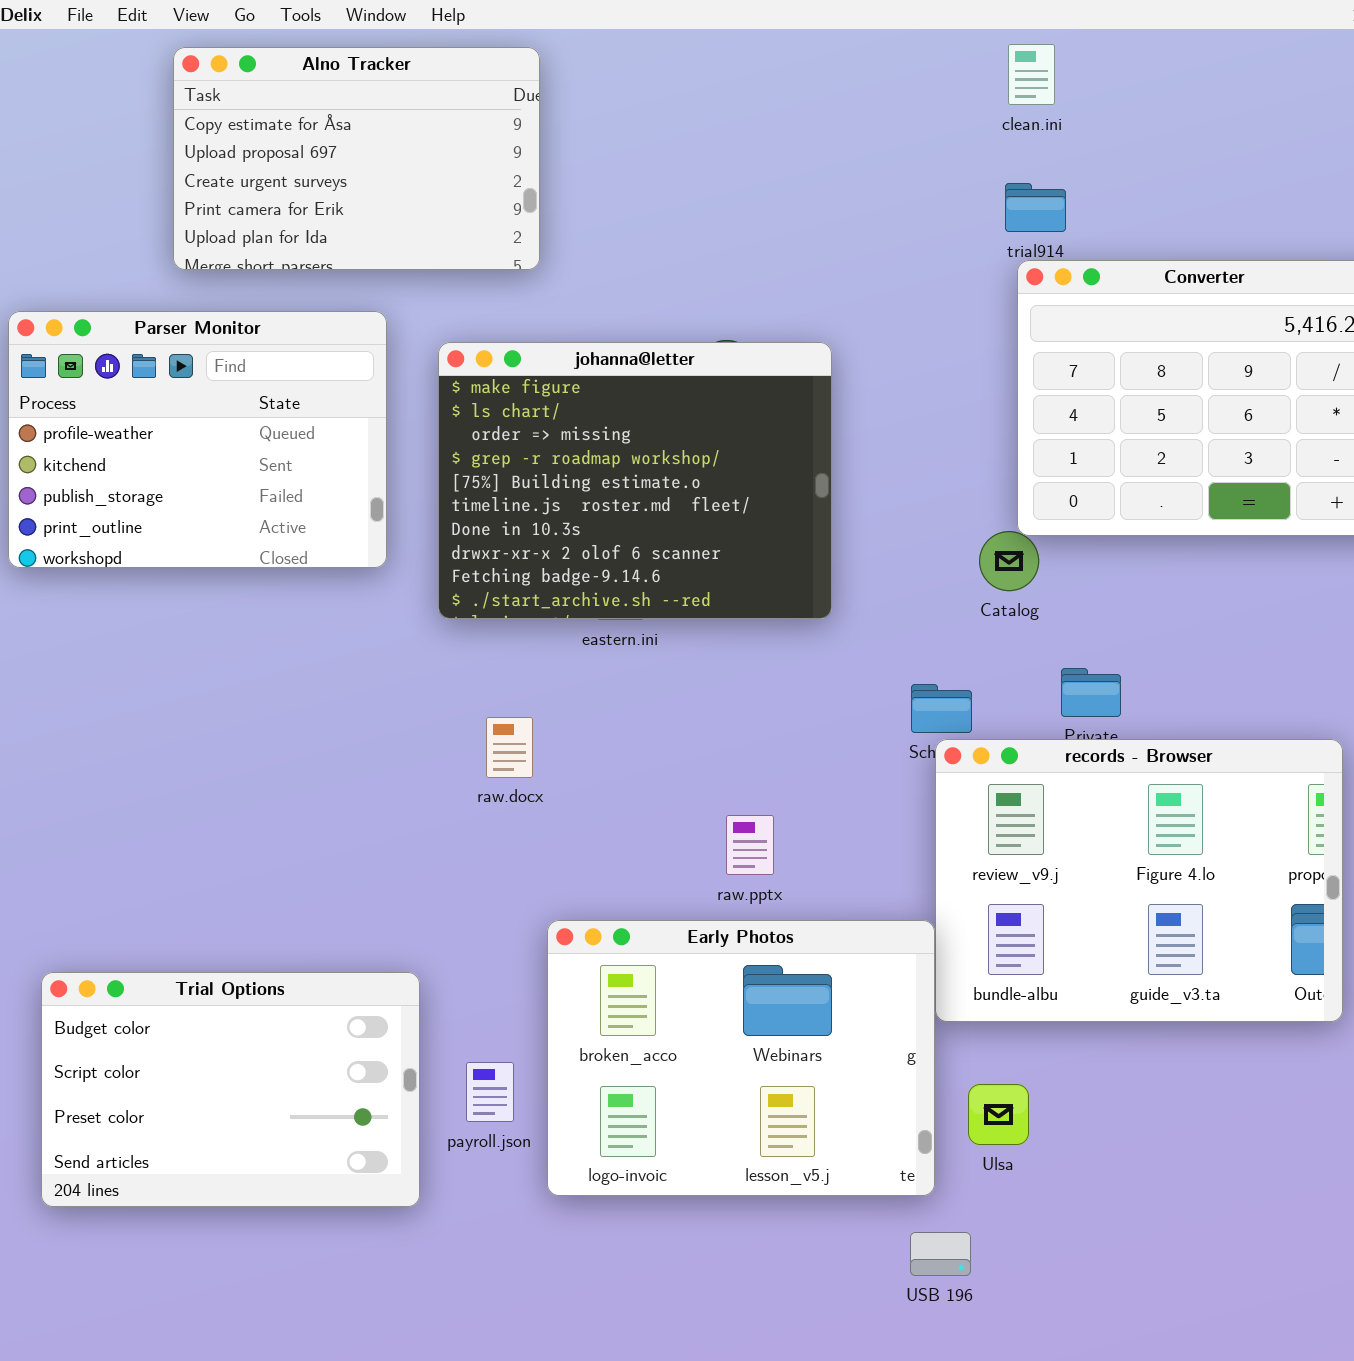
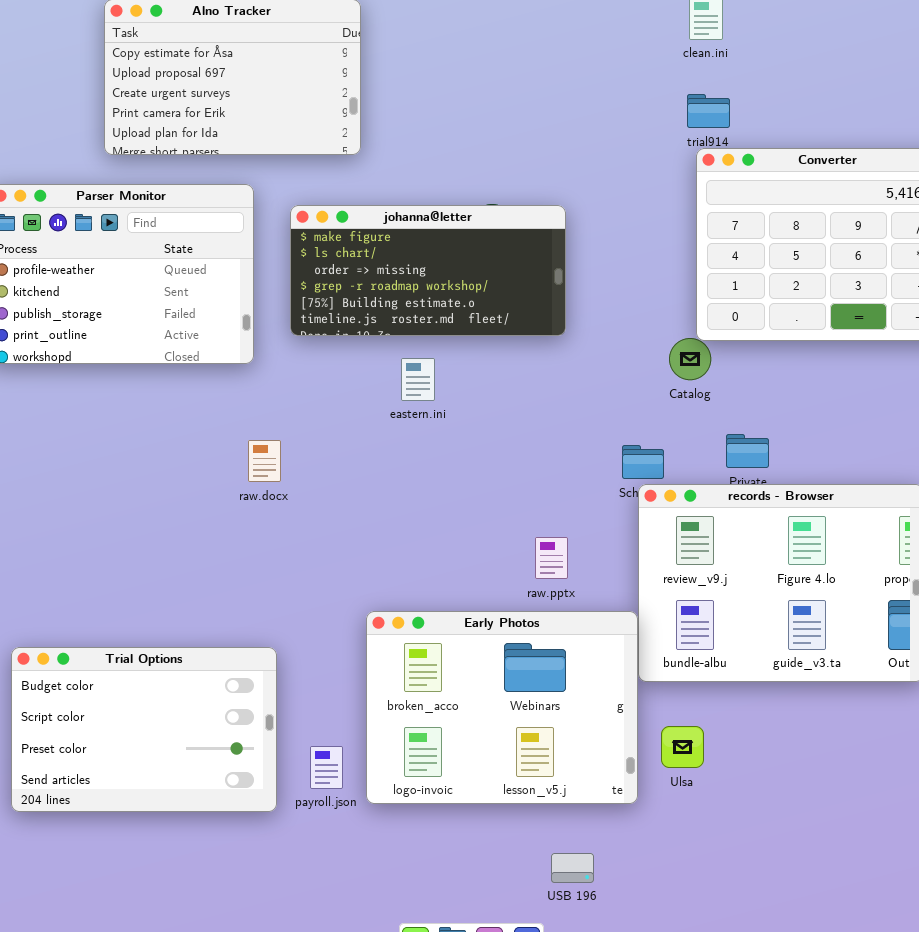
johanna@letter: [438,342,832,619] -> [290,205,566,336], resized
raw.docx: [486,717,533,778] -> [248,440,281,482], moved
raw.pptx: [726,815,774,875] -> [535,537,568,579], moved
payroll.json: [466,1062,514,1122] -> [310,746,343,789], moved
USB 196: [910,1232,971,1276] -> [551,853,594,883], moved

